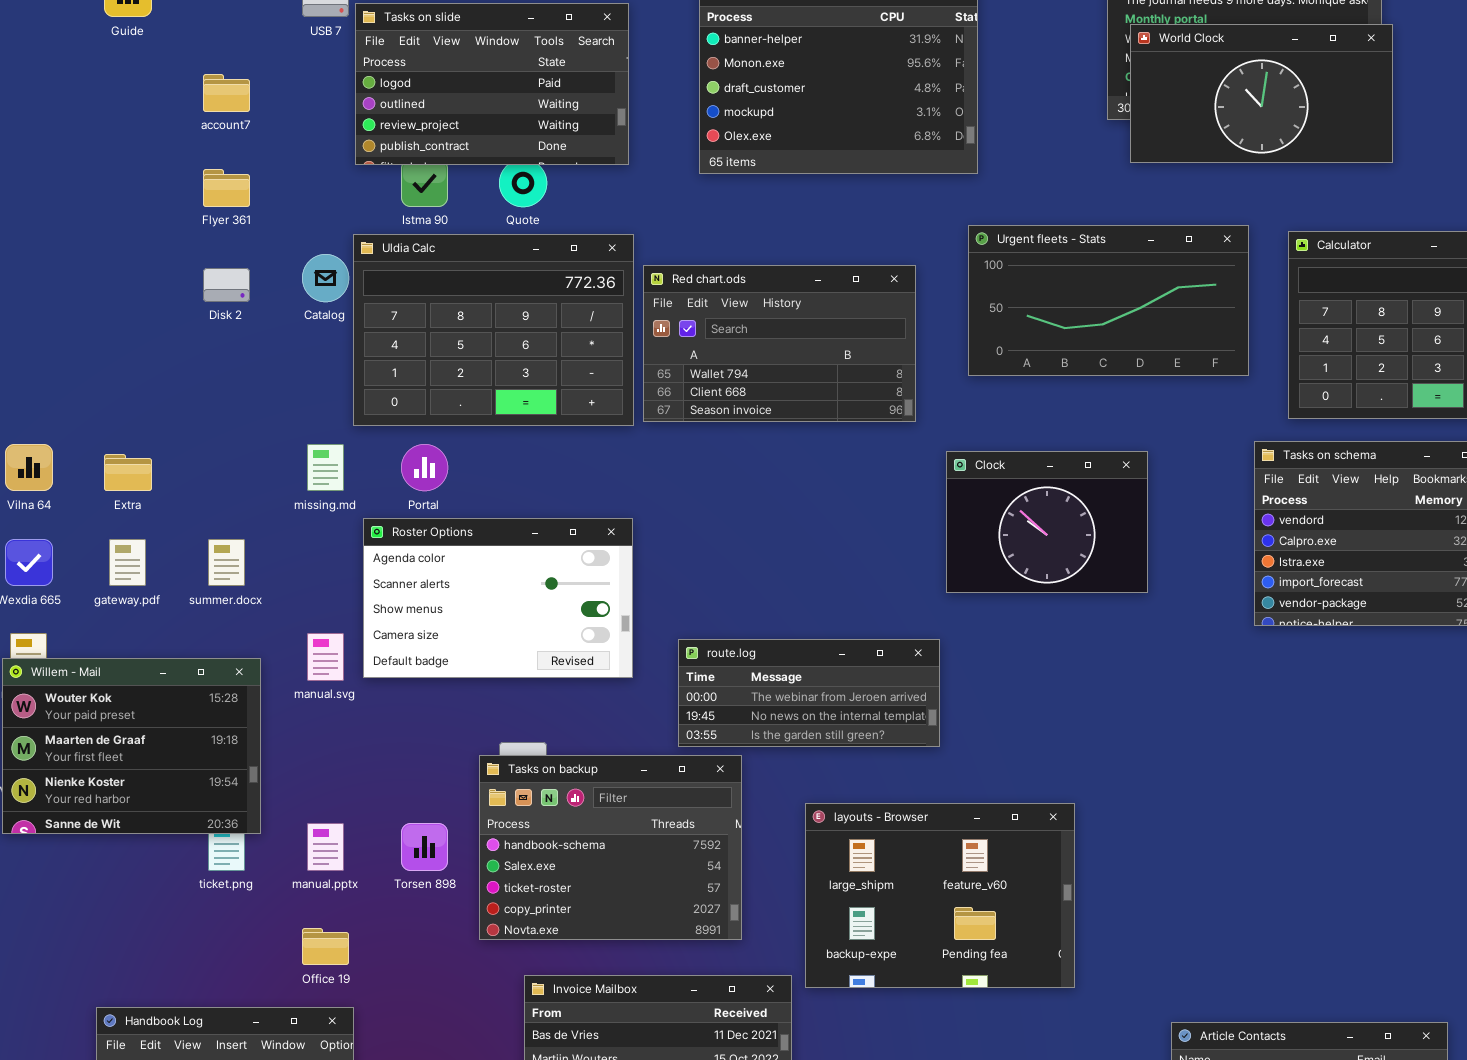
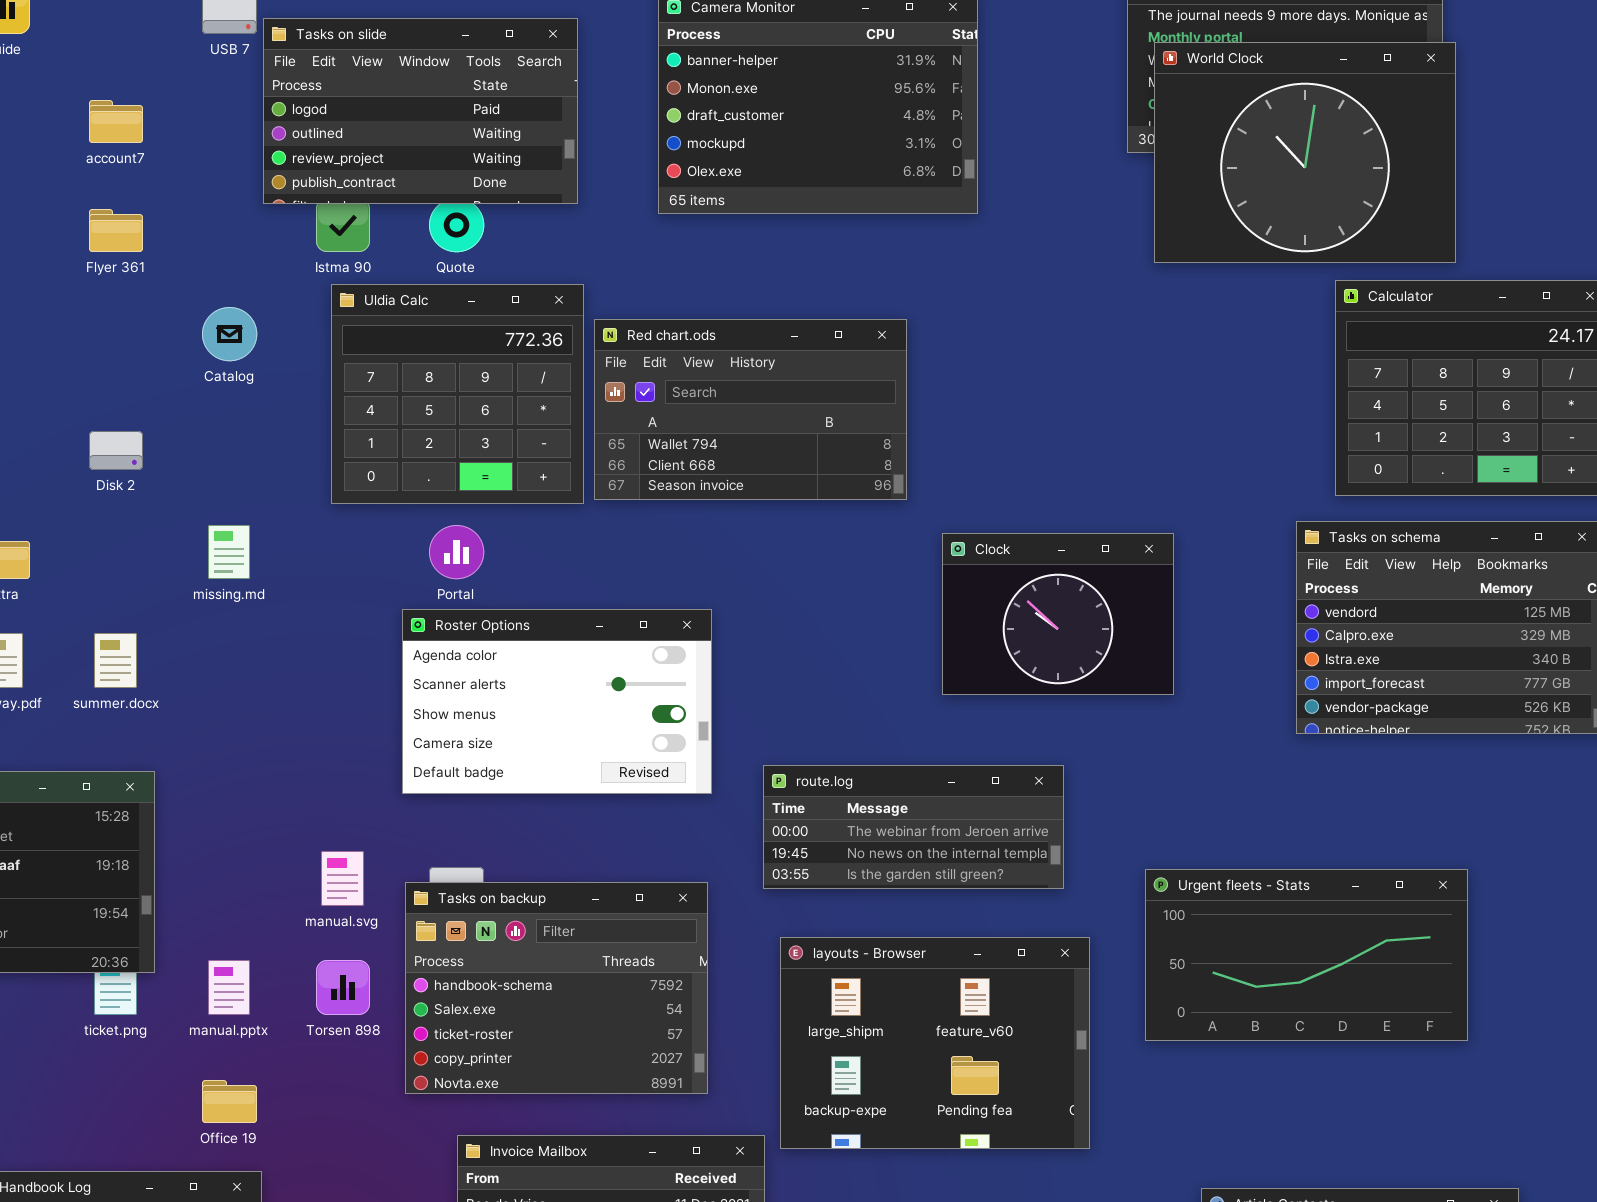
World Clock: [1130,24,1393,163] -> [1154,42,1456,263], resized
Urgent fleets - Stats: [968,225,1249,376] -> [1145,869,1468,1041], moved
Uldia Calc: [353,234,634,426] -> [331,284,584,504], resized
Disk 2: [203,268,250,302] -> [89,431,143,470], moved
Portal: [401,444,448,491] -> [429,525,484,579], moved
Roster Options: [363,518,633,678] -> [402,609,712,794], moved
manual.svg: [307,633,344,681] -> [321,851,364,906], moved
route.log: [678,639,940,747] -> [763,765,1064,889], moved

